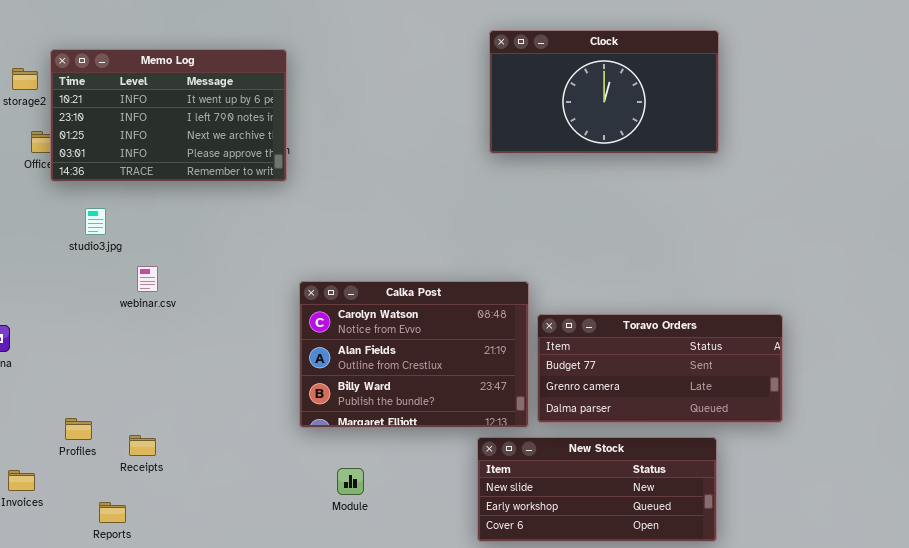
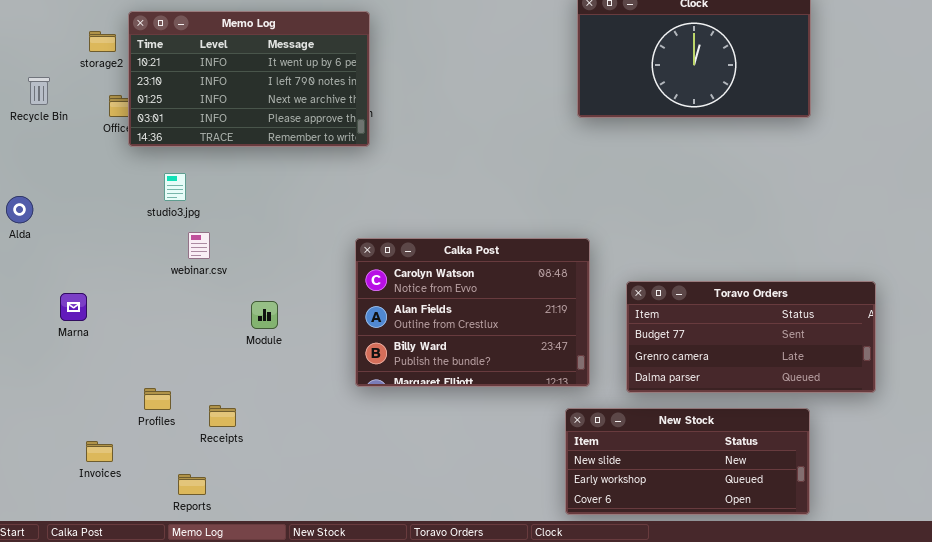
webinar.csv: [137,266,158,292] -> [188,232,210,259], moved
Calka Post: [299,281,529,428] -> [355,238,590,387], moved
Module: [337,468,364,495] -> [251,301,278,329], moved

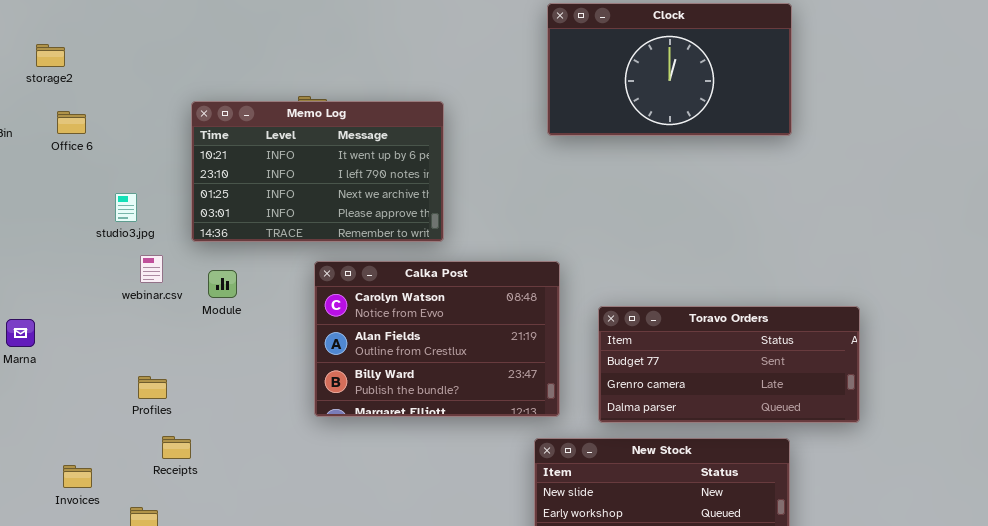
Memo Log: [128,11,370,147] -> [191,101,444,242], moved
Module: [251,301,278,329] -> [208,270,237,298], moved
Profiles: [144,388,171,410] -> [138,376,167,399], moved
Invoices: [86,441,113,462] -> [63,465,92,488], moved

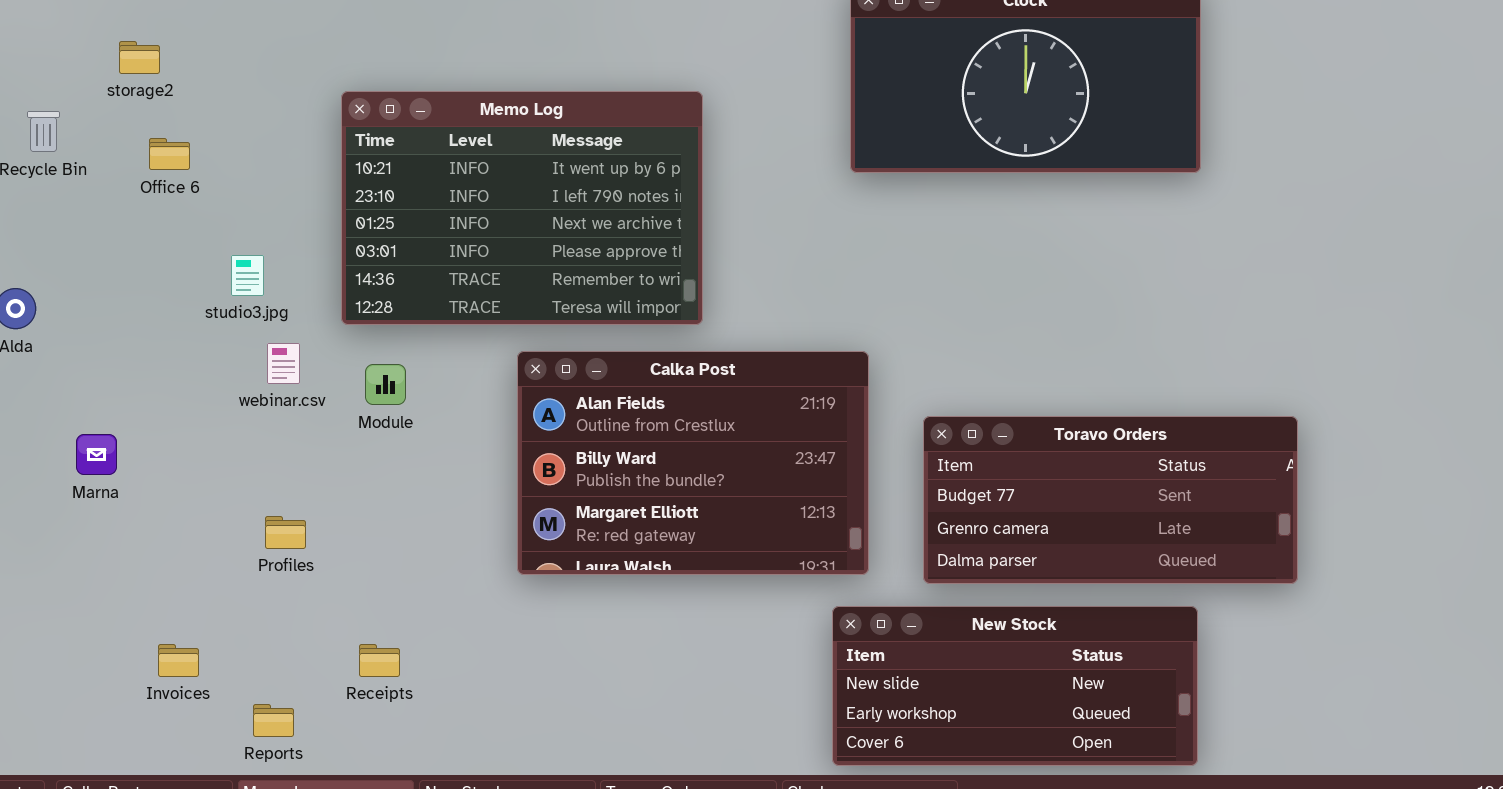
Memo Log: [191,101,444,242] -> [341,91,703,325], resized
Calka Post: [314,261,560,417] -> [517,351,869,575], scrolled down 1 row
Receipts: [162,436,191,459] -> [359,644,400,677], moved

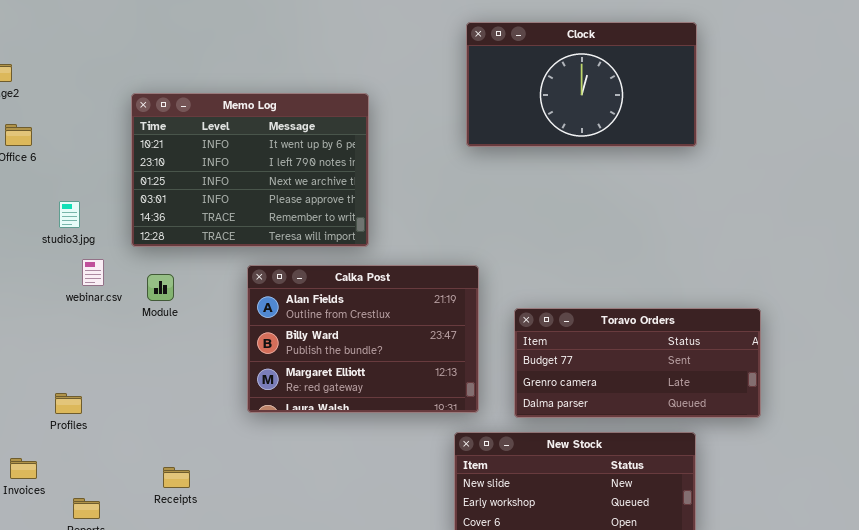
Profiles: [265,516,306,549] -> [55,393,82,414], moved
Receipts: [359,644,400,677] -> [163,467,190,488], moved

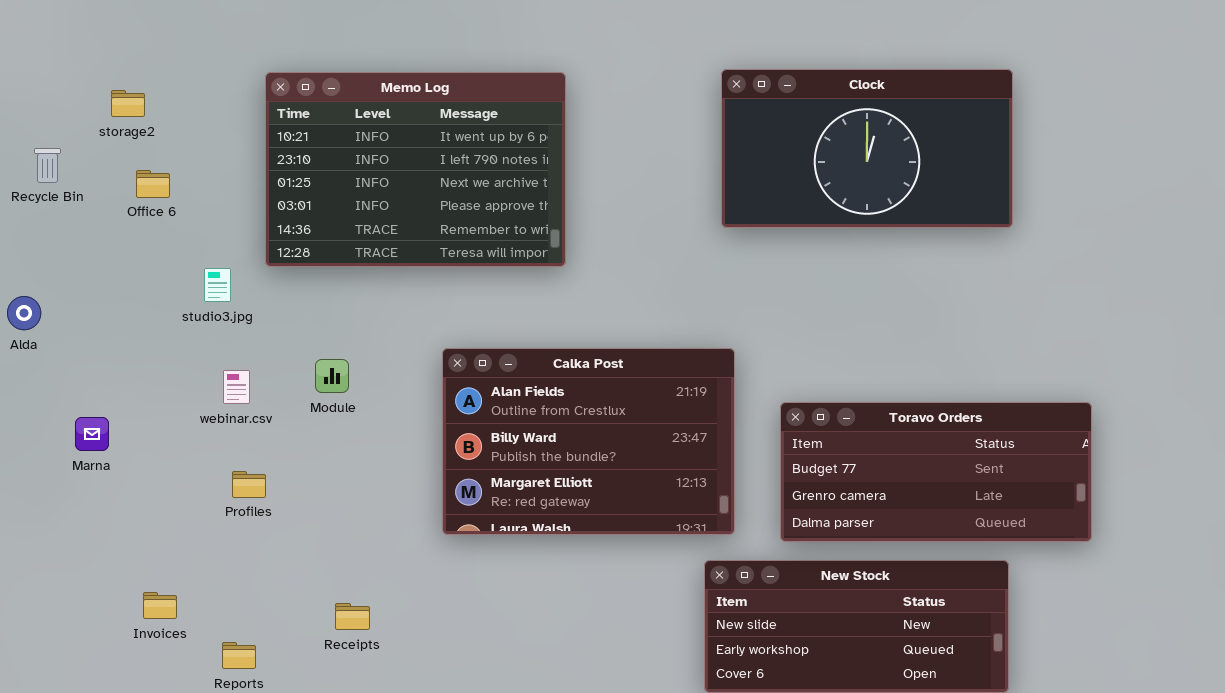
Clock: [466,22,697,147] -> [721,69,1013,228], moved
Memo Log: [131,93,369,247] -> [265,72,566,267], moved
webinar.csv: [82,259,104,286] -> [223,370,250,404], moved
Profiles: [55,393,82,414] -> [232,471,266,498], moved

